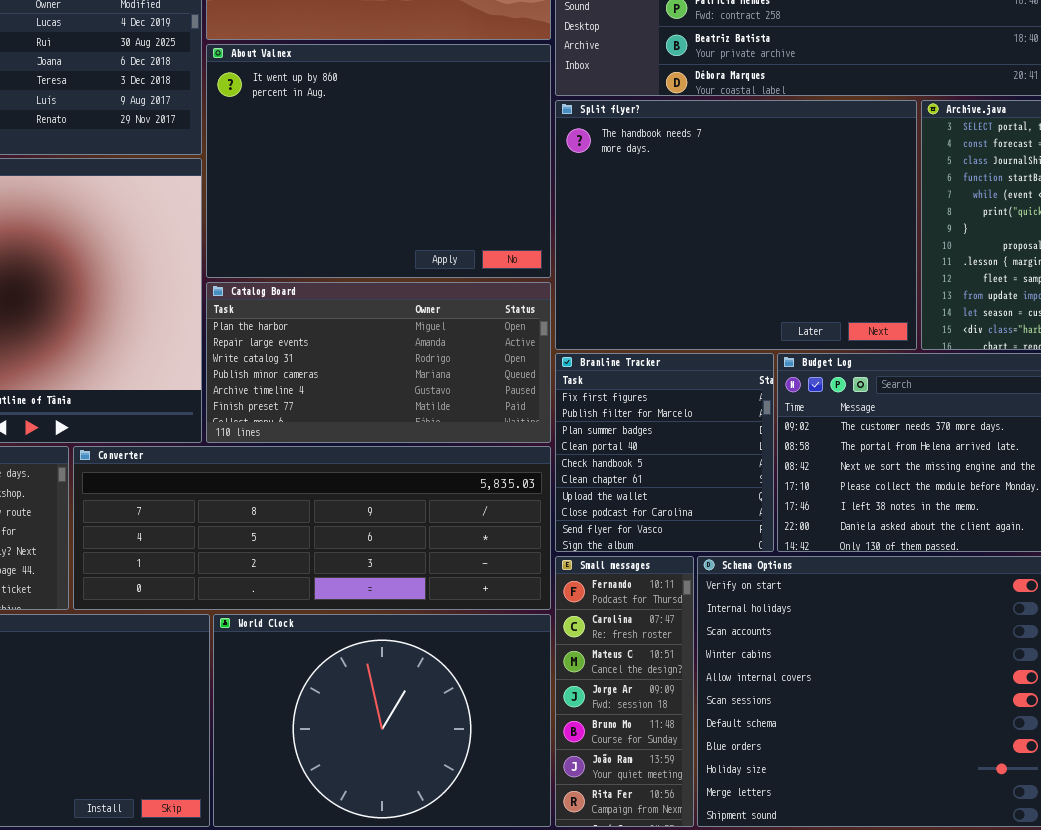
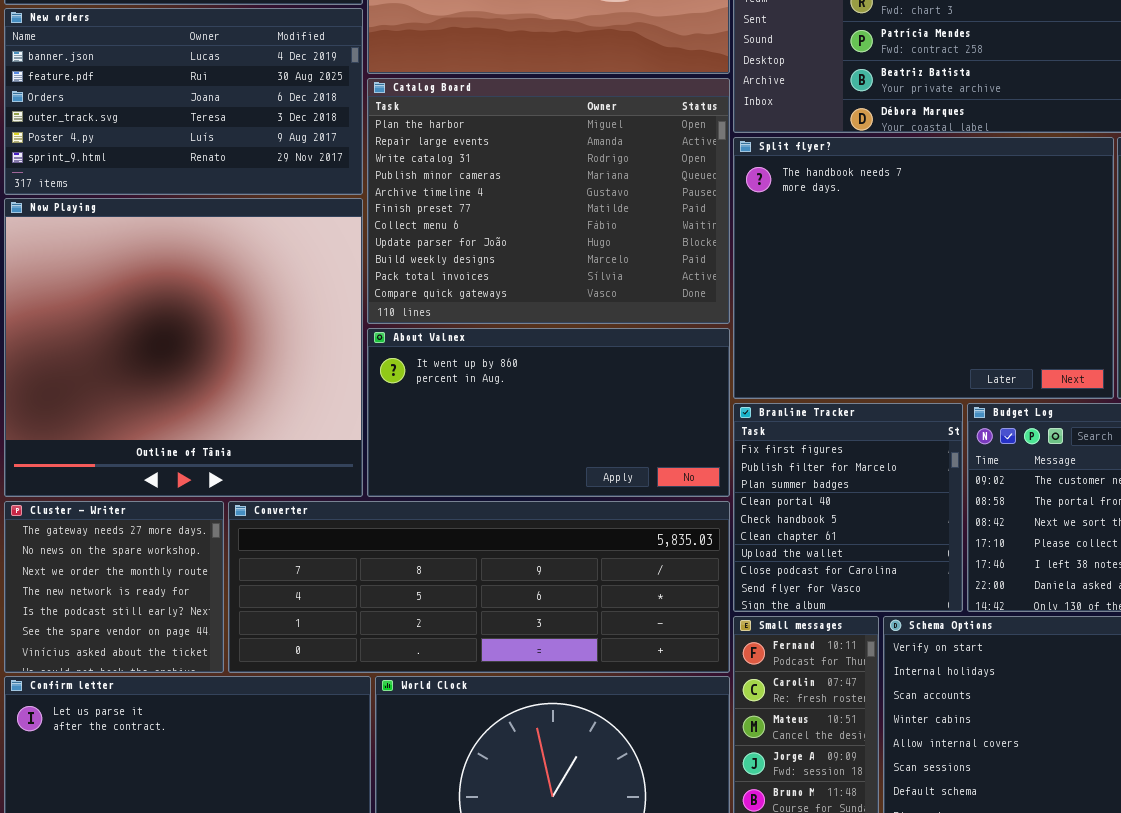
About Valnex: [206,44,551,278] -> [367,328,730,497], moved, resized
Catalog Board: [206,282,551,443] -> [367,78,730,324], moved, resized

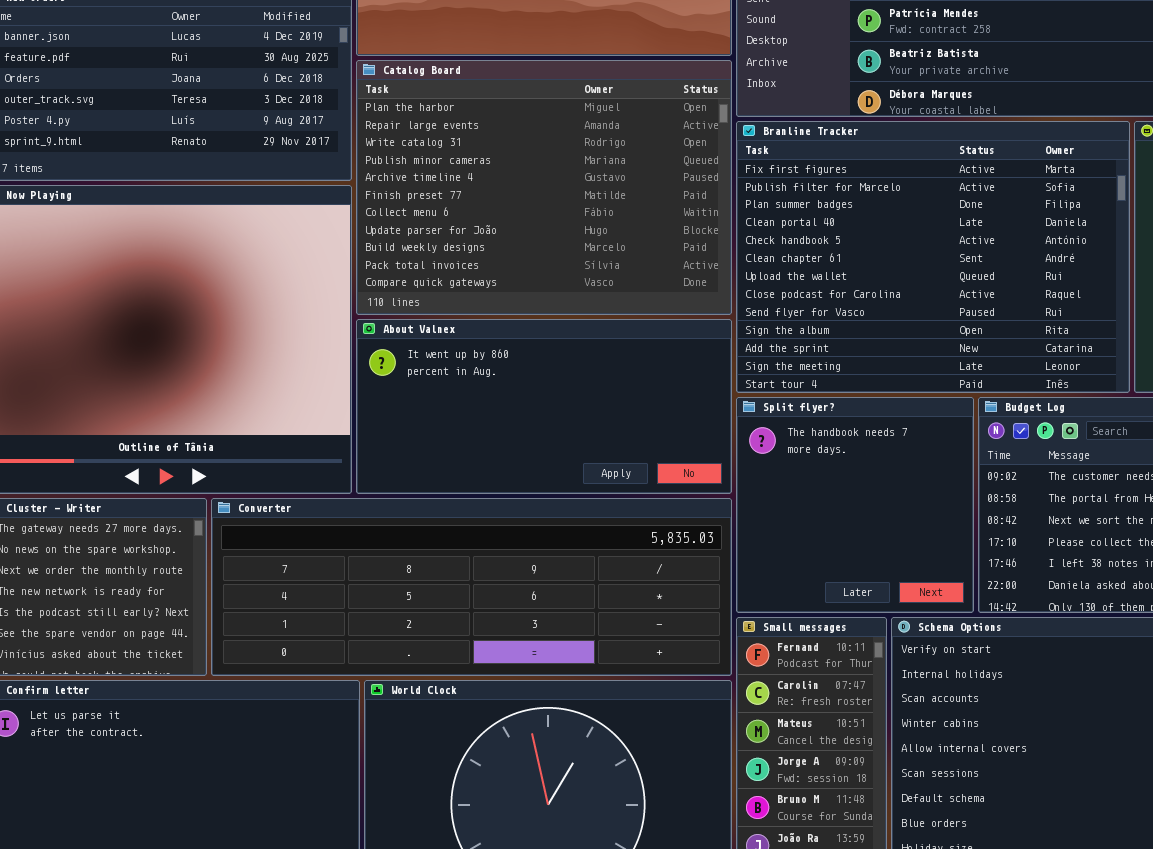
Split flyer?: [733,137,1114,399] -> [736,397,974,613], moved, resized
Branline Tracker: [733,403,963,612] -> [736,121,1130,393], moved, resized

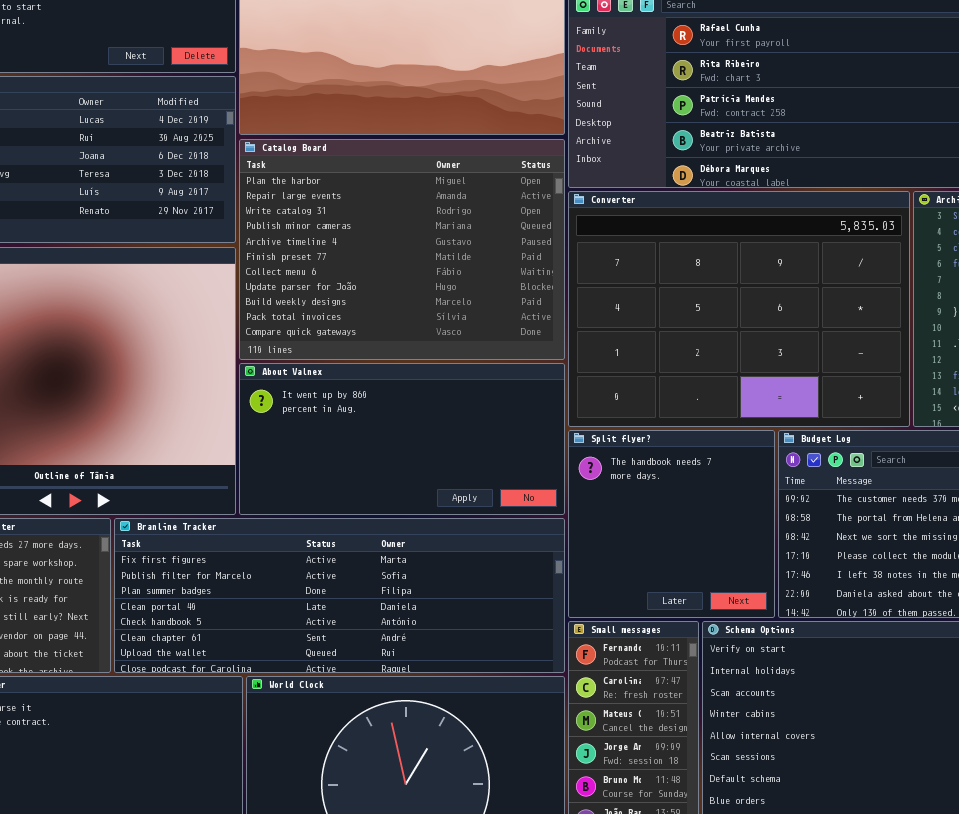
Branline Tracker: [736,121,1130,393] -> [114,518,565,673], moved, resized
Converter: [211,498,732,676] -> [568,191,910,427], moved, resized

